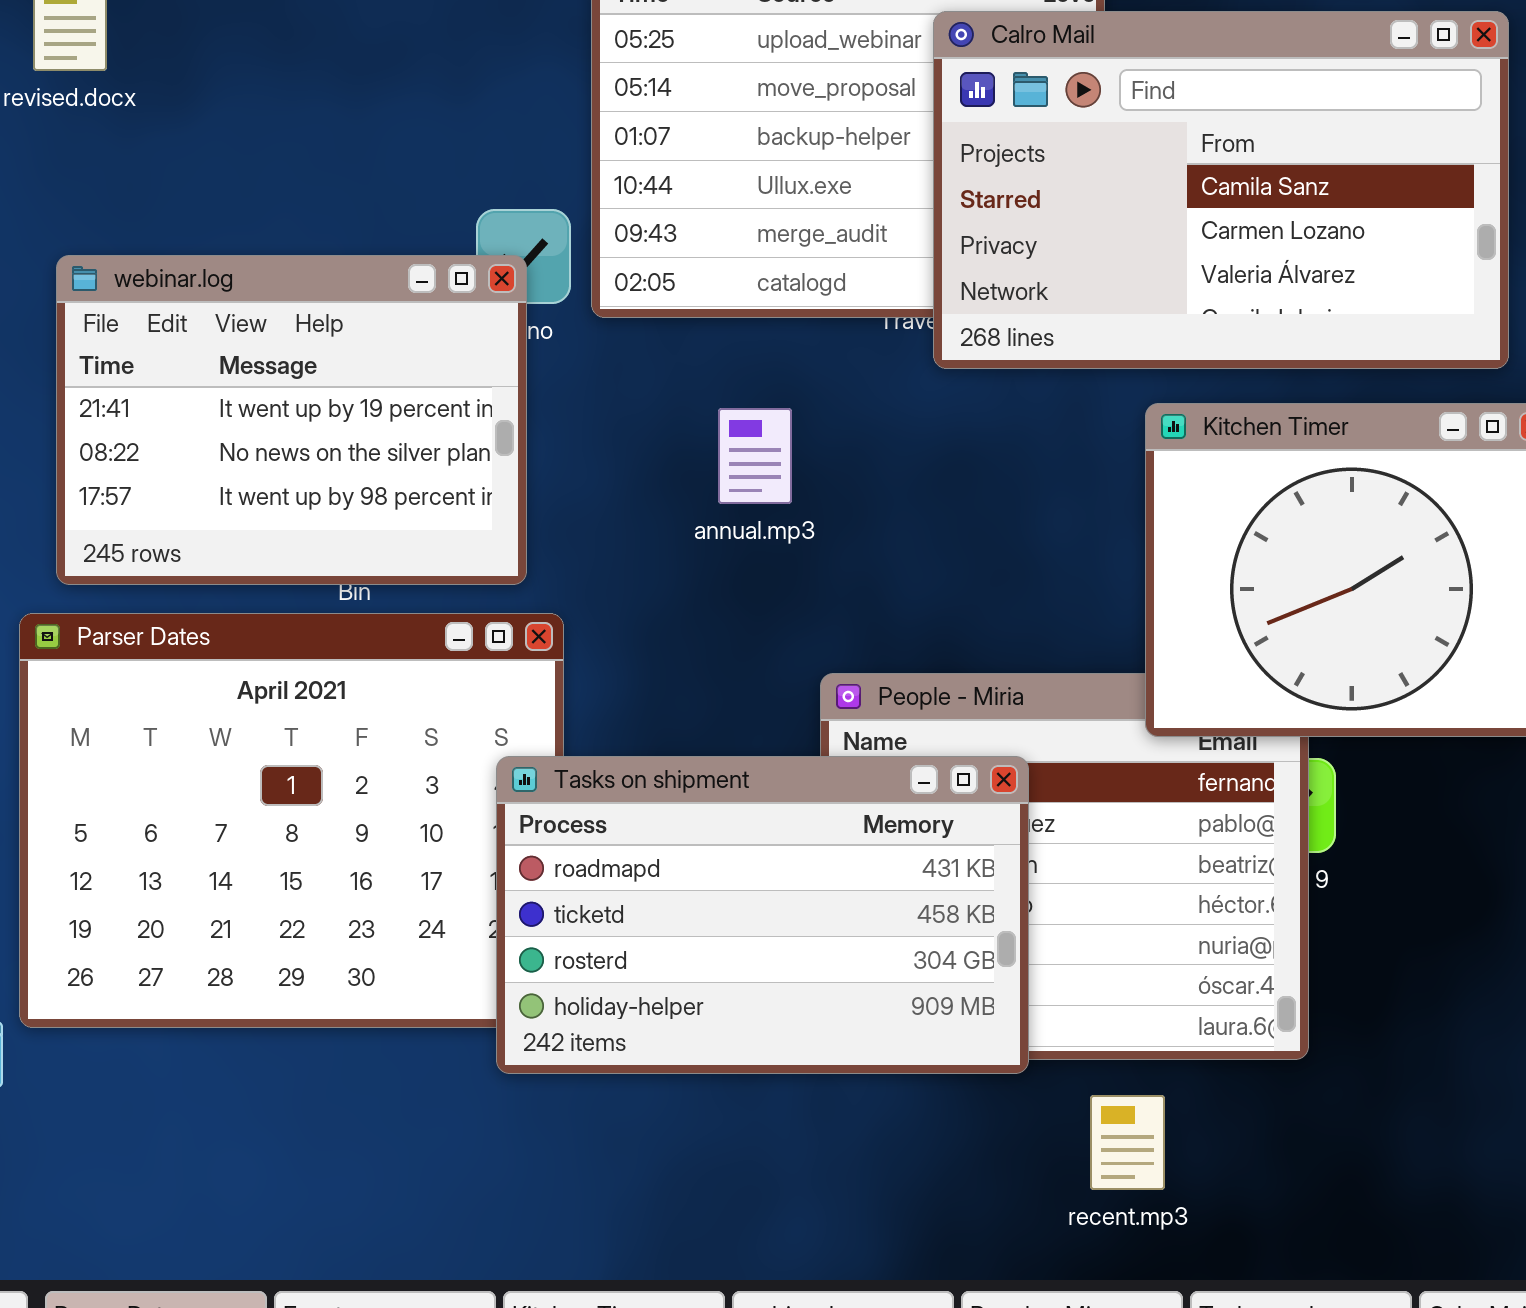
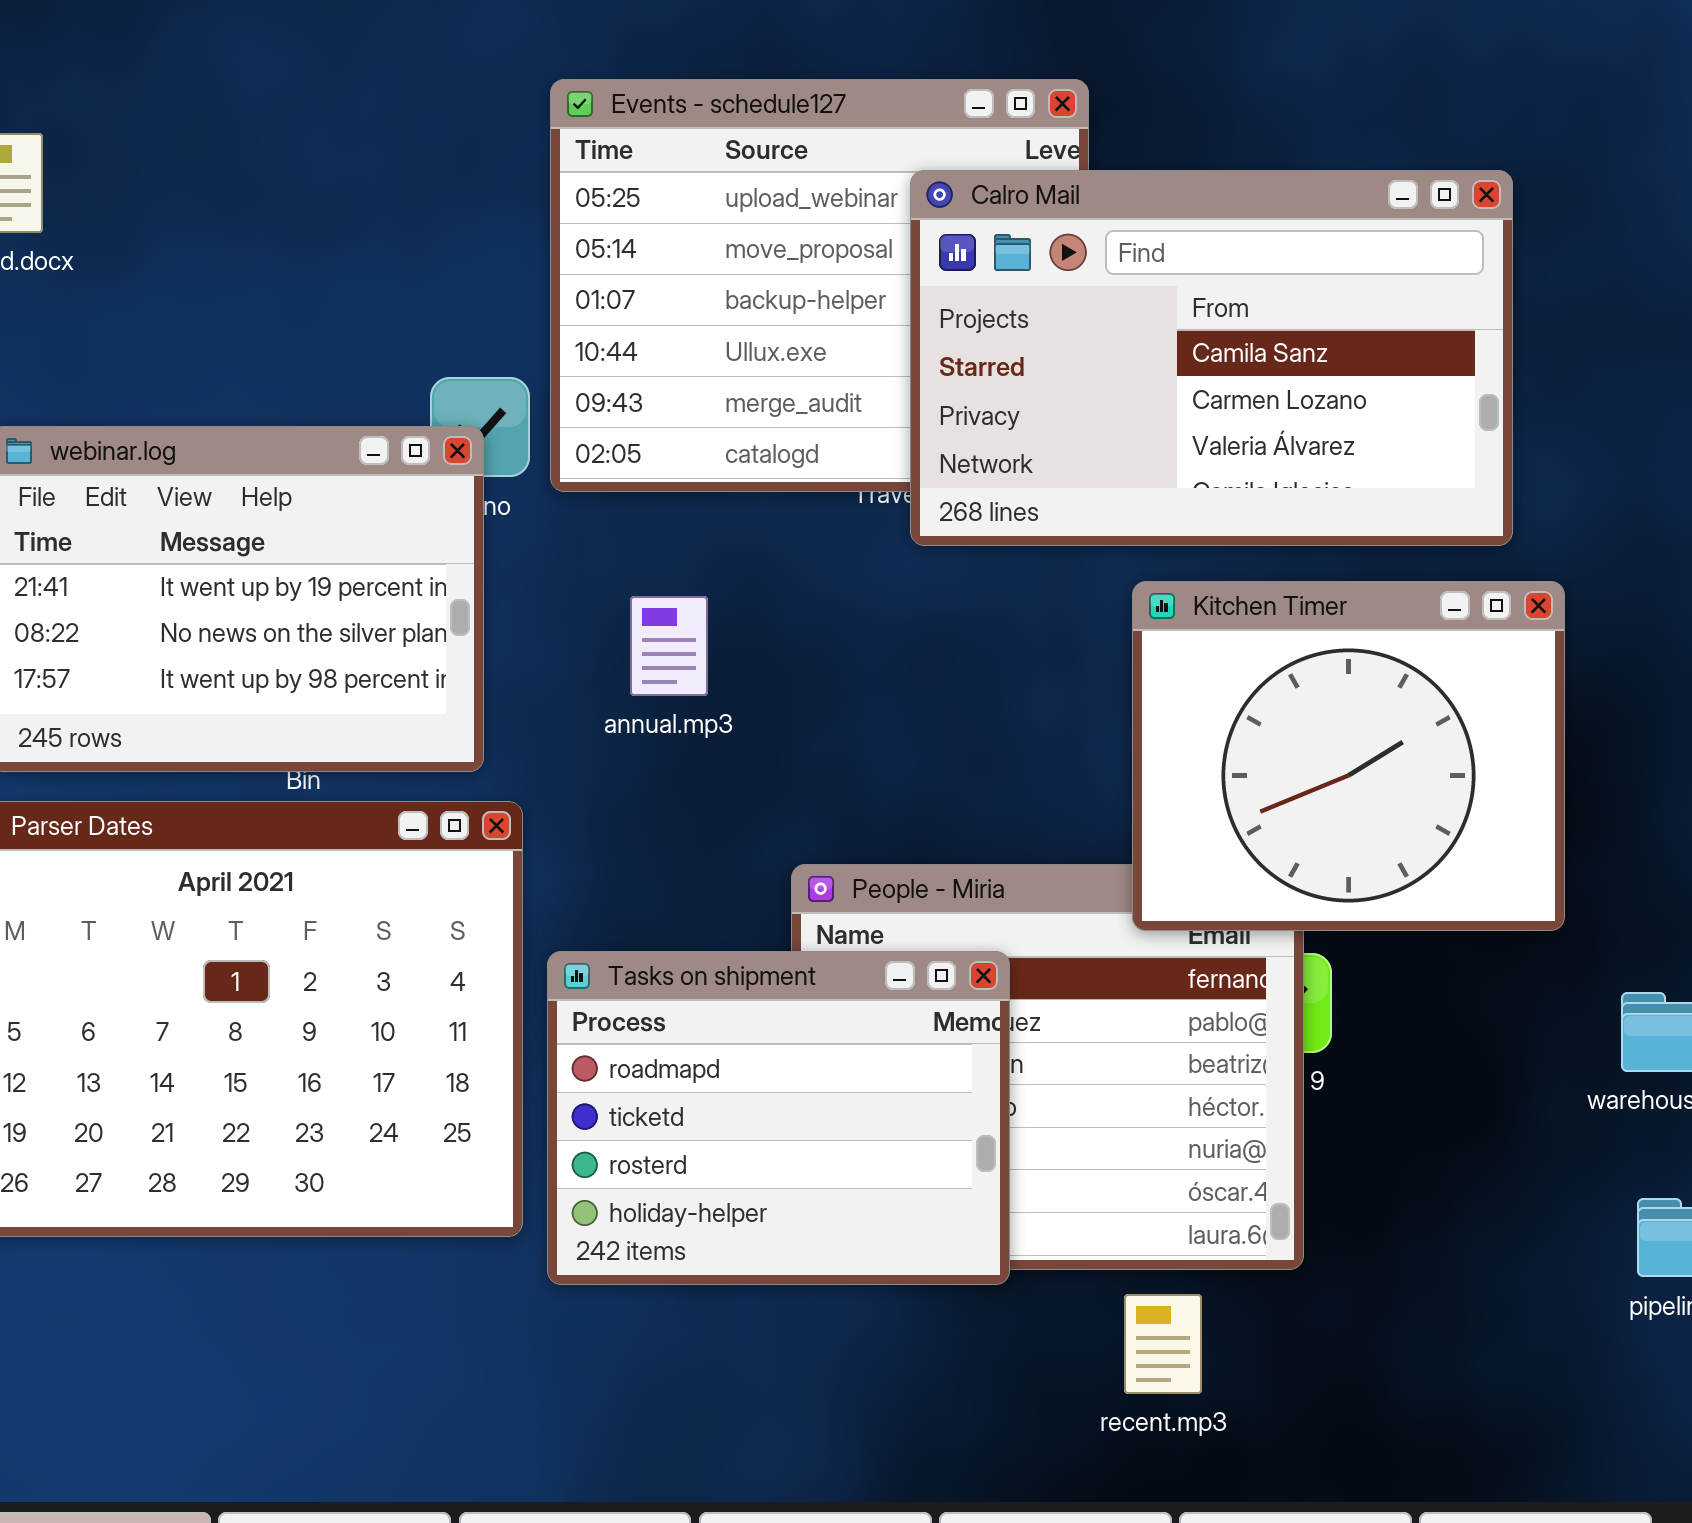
annual.mp3: [718,408,792,504] -> [630,596,708,696], moved
Tasks on shipment: [496,756,1029,1074] -> [547,951,1010,1285], resized
recent.mp3: [1090,1095,1165,1190] -> [1124,1294,1202,1394], moved

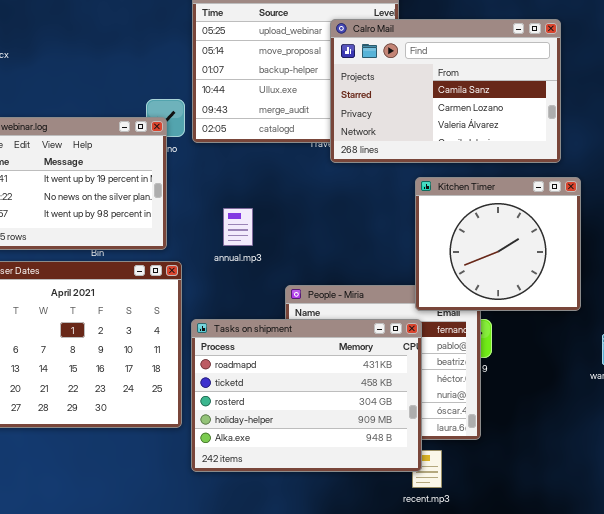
annual.mp3: [630,596,708,696] -> [223,208,253,246], moved
Tasks on shipment: [547,951,1010,1285] -> [191,319,422,472], resized

